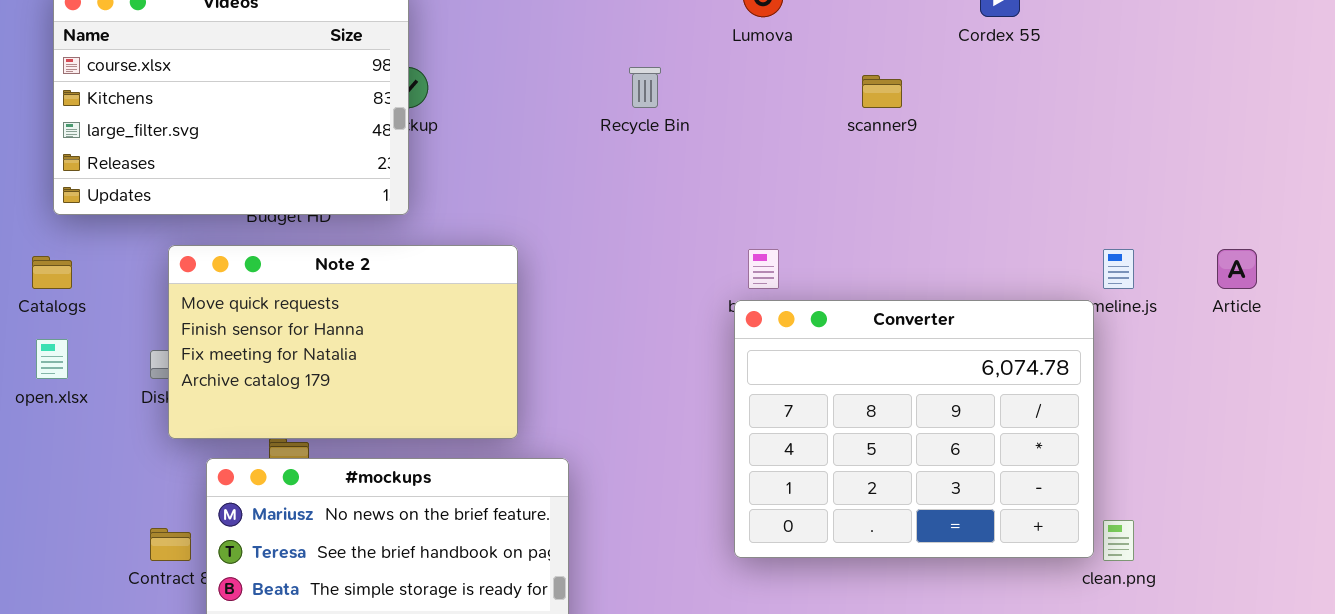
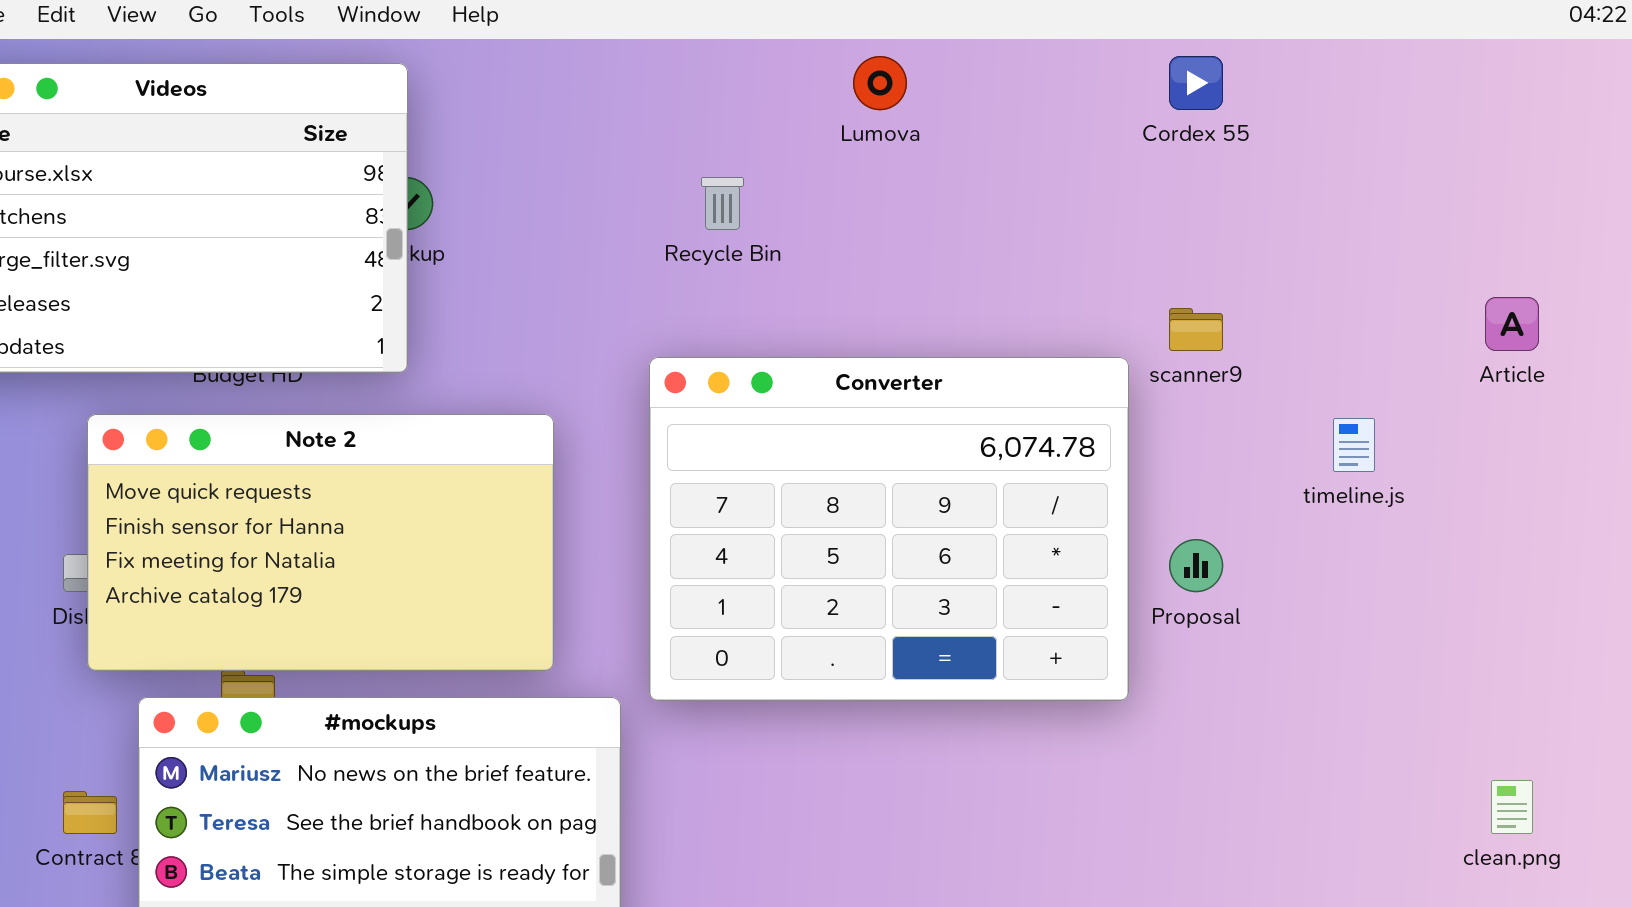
scanner9: [862,75,902,108] -> [1169,308,1223,351], moved
Article: [1217,249,1257,289] -> [1485,297,1539,351], moved
Converter: [734,300,1094,558] -> [649,357,1129,701], moved
clean.png: [1103,520,1134,561] -> [1491,780,1533,834], moved

